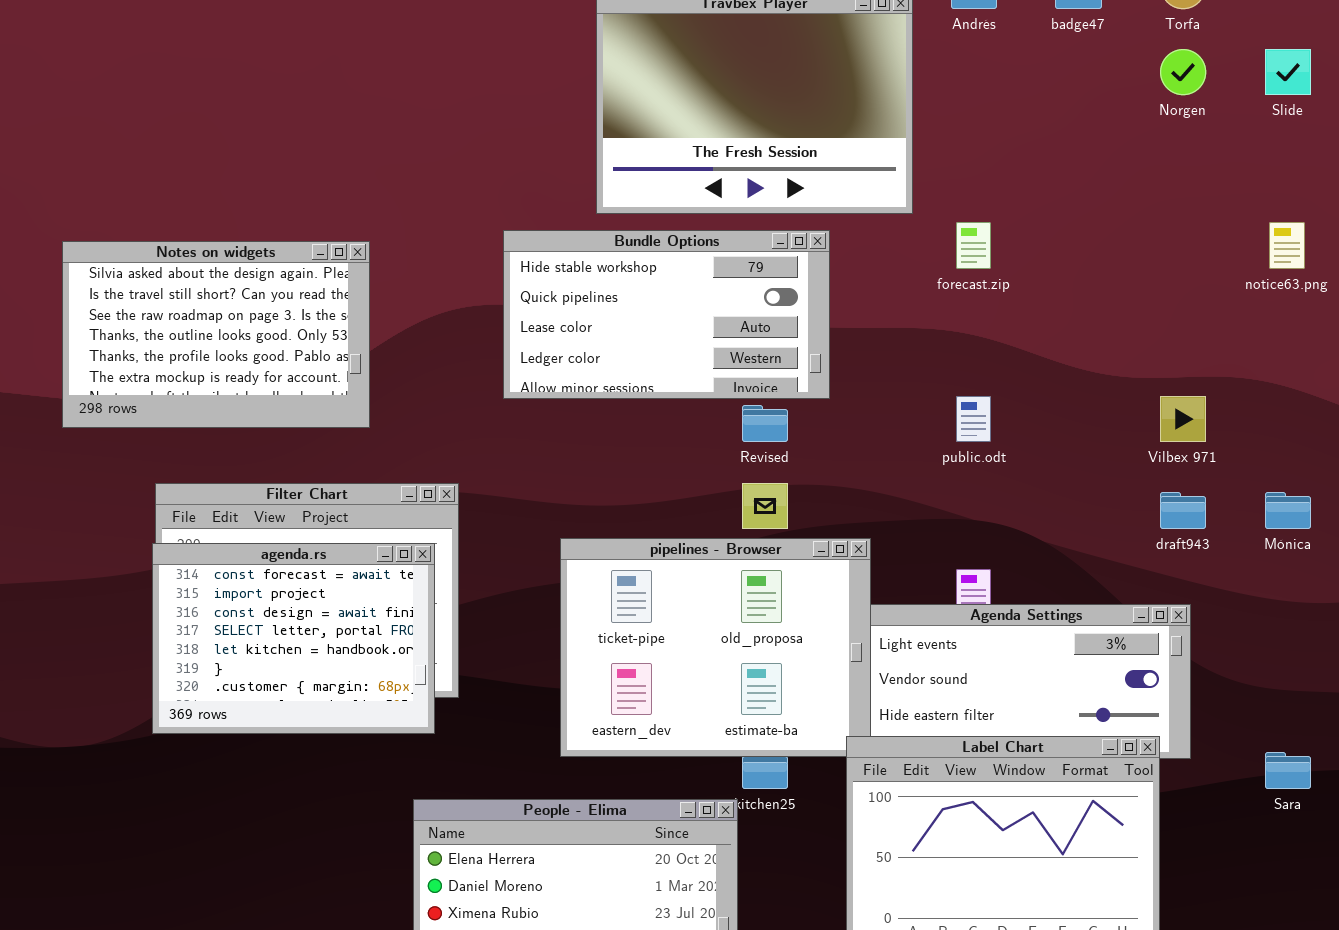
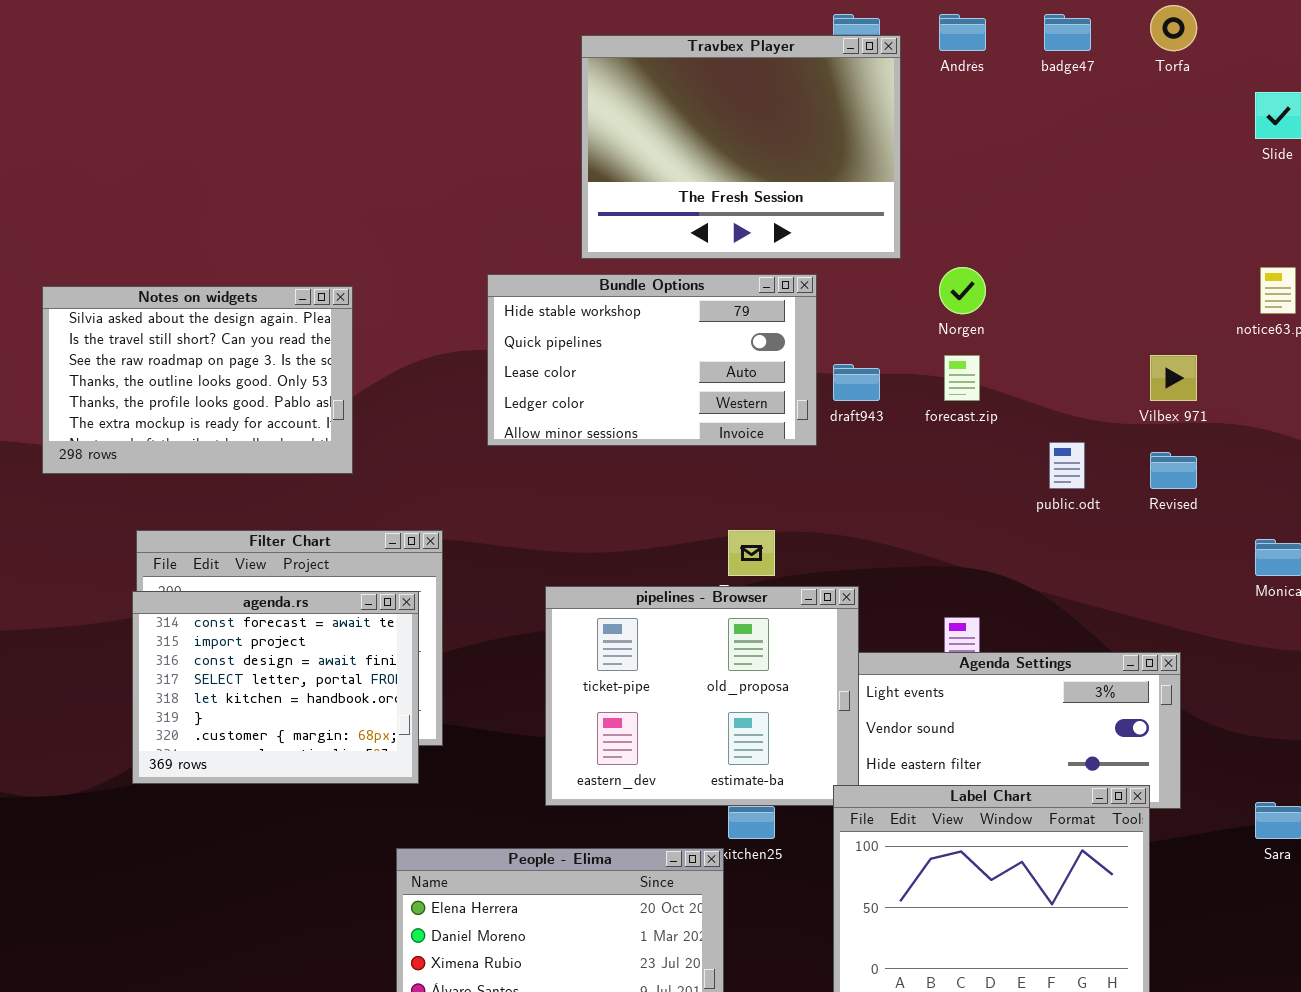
Norgen: [1160,49,1206,95] -> [939,267,986,314], moved
forecast.zip: [956,222,991,269] -> [944,355,980,401], moved
public.odt: [956,396,991,442] -> [1049,442,1085,489], moved
Vilbex 971: [1160,396,1206,442] -> [1150,355,1197,401], moved
Revised: [742,405,788,442] -> [1150,452,1197,489], moved
draft943: [1160,492,1206,529] -> [833,364,880,401], moved

